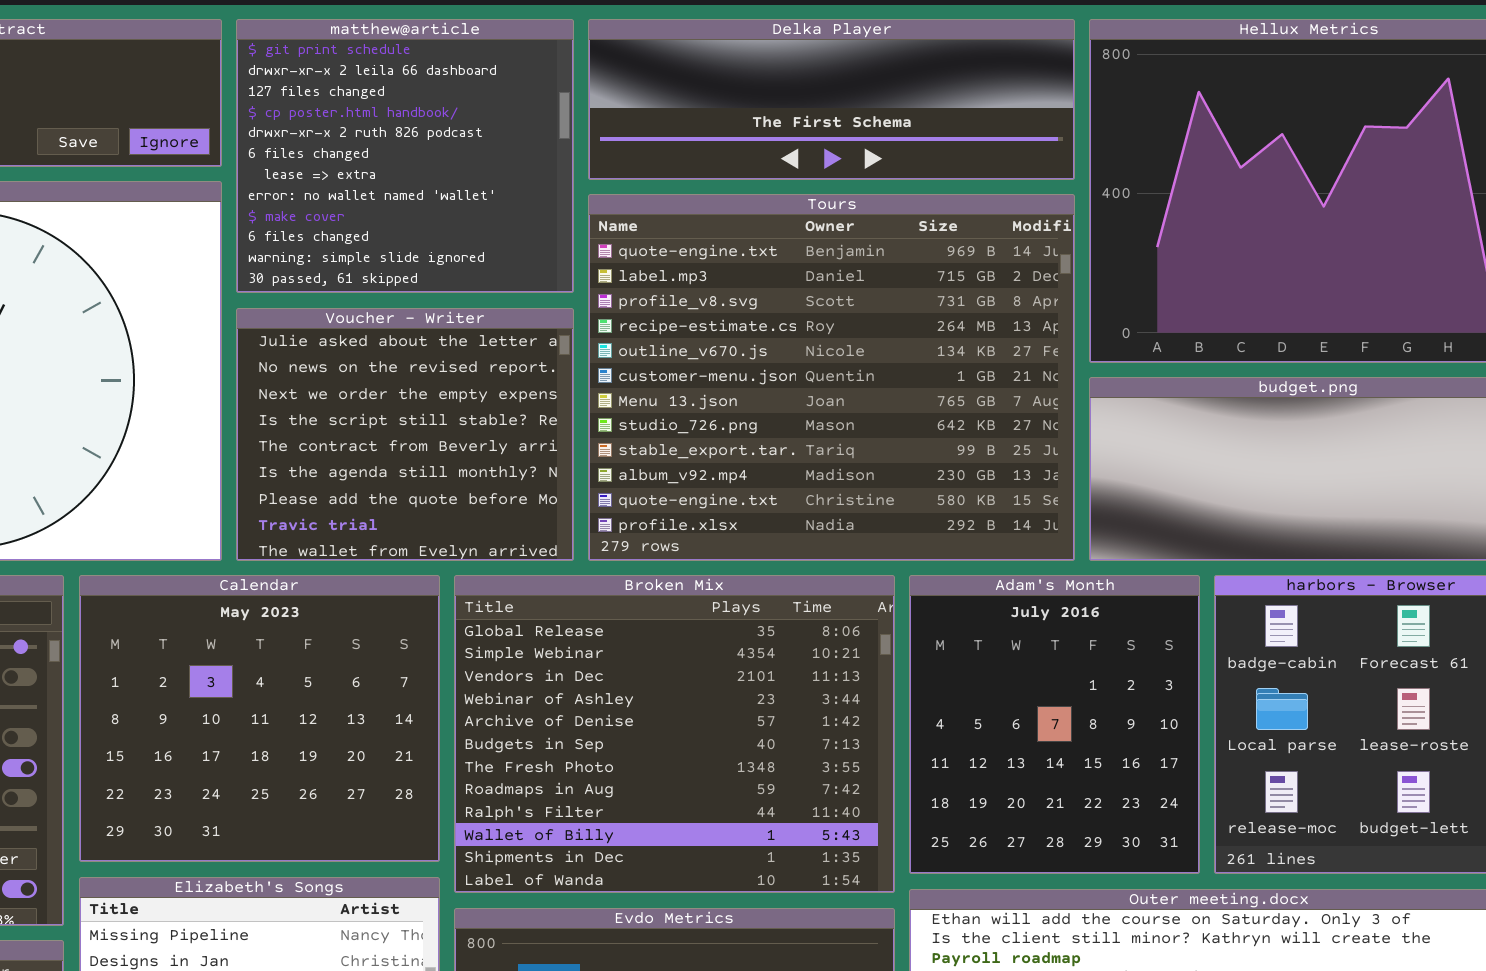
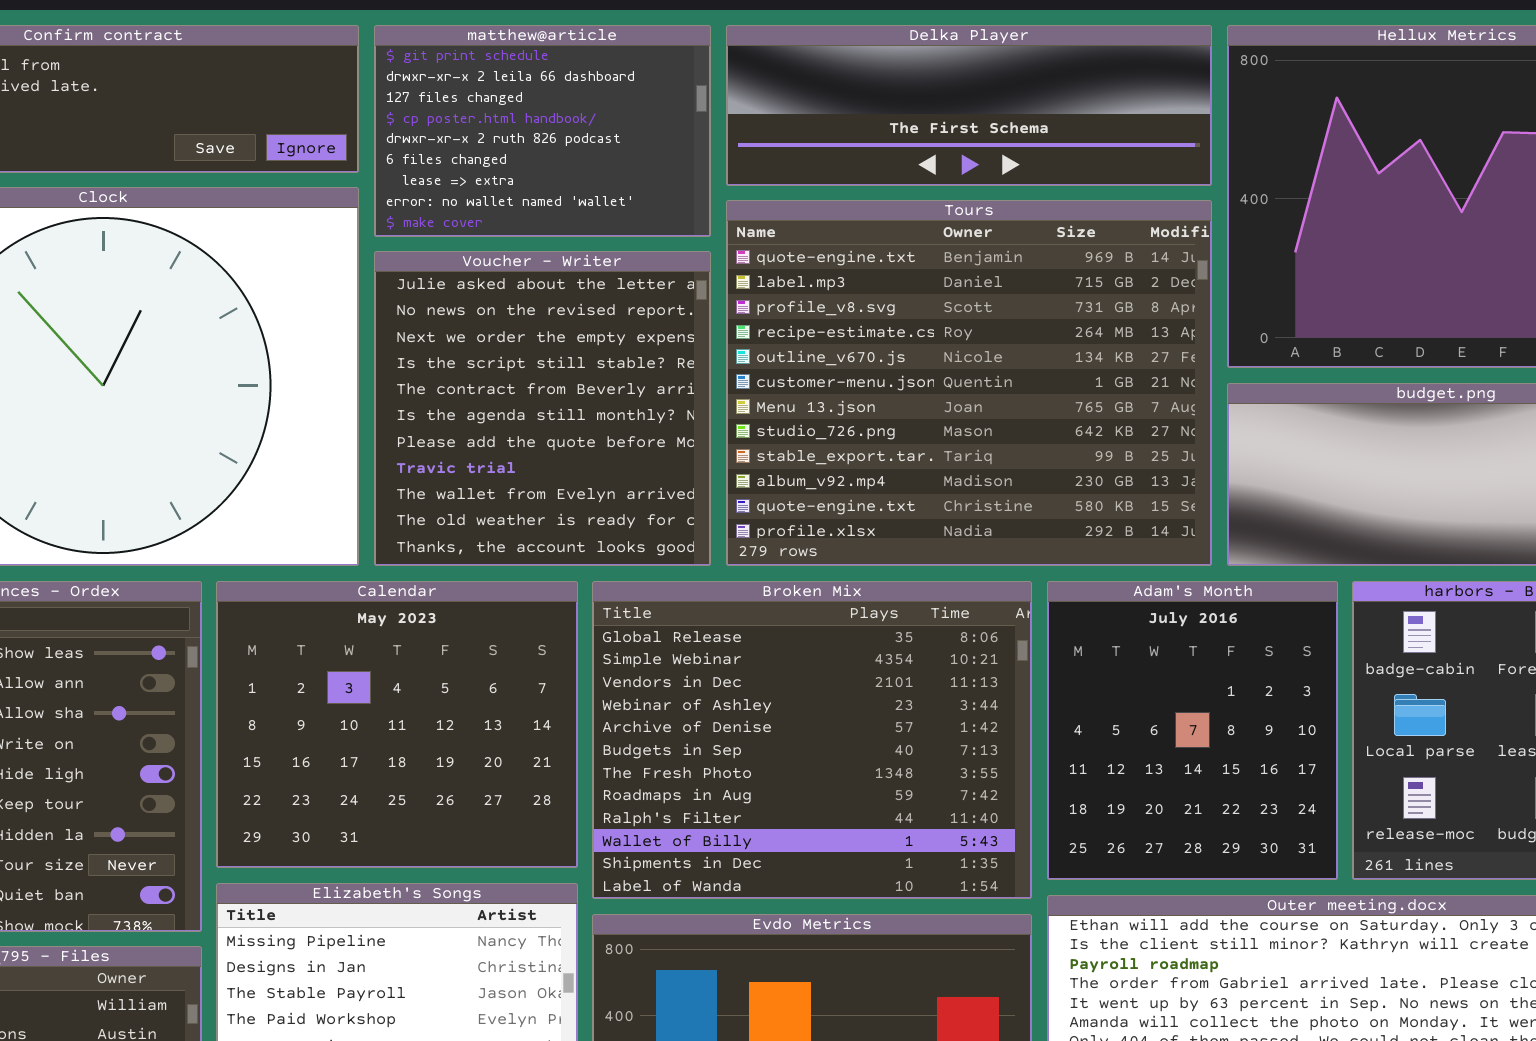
matthew@article: [236,19,574,293] -> [374,25,711,237], resized
Voucher - Writer: [236,308,574,561] -> [374,251,711,566], resized

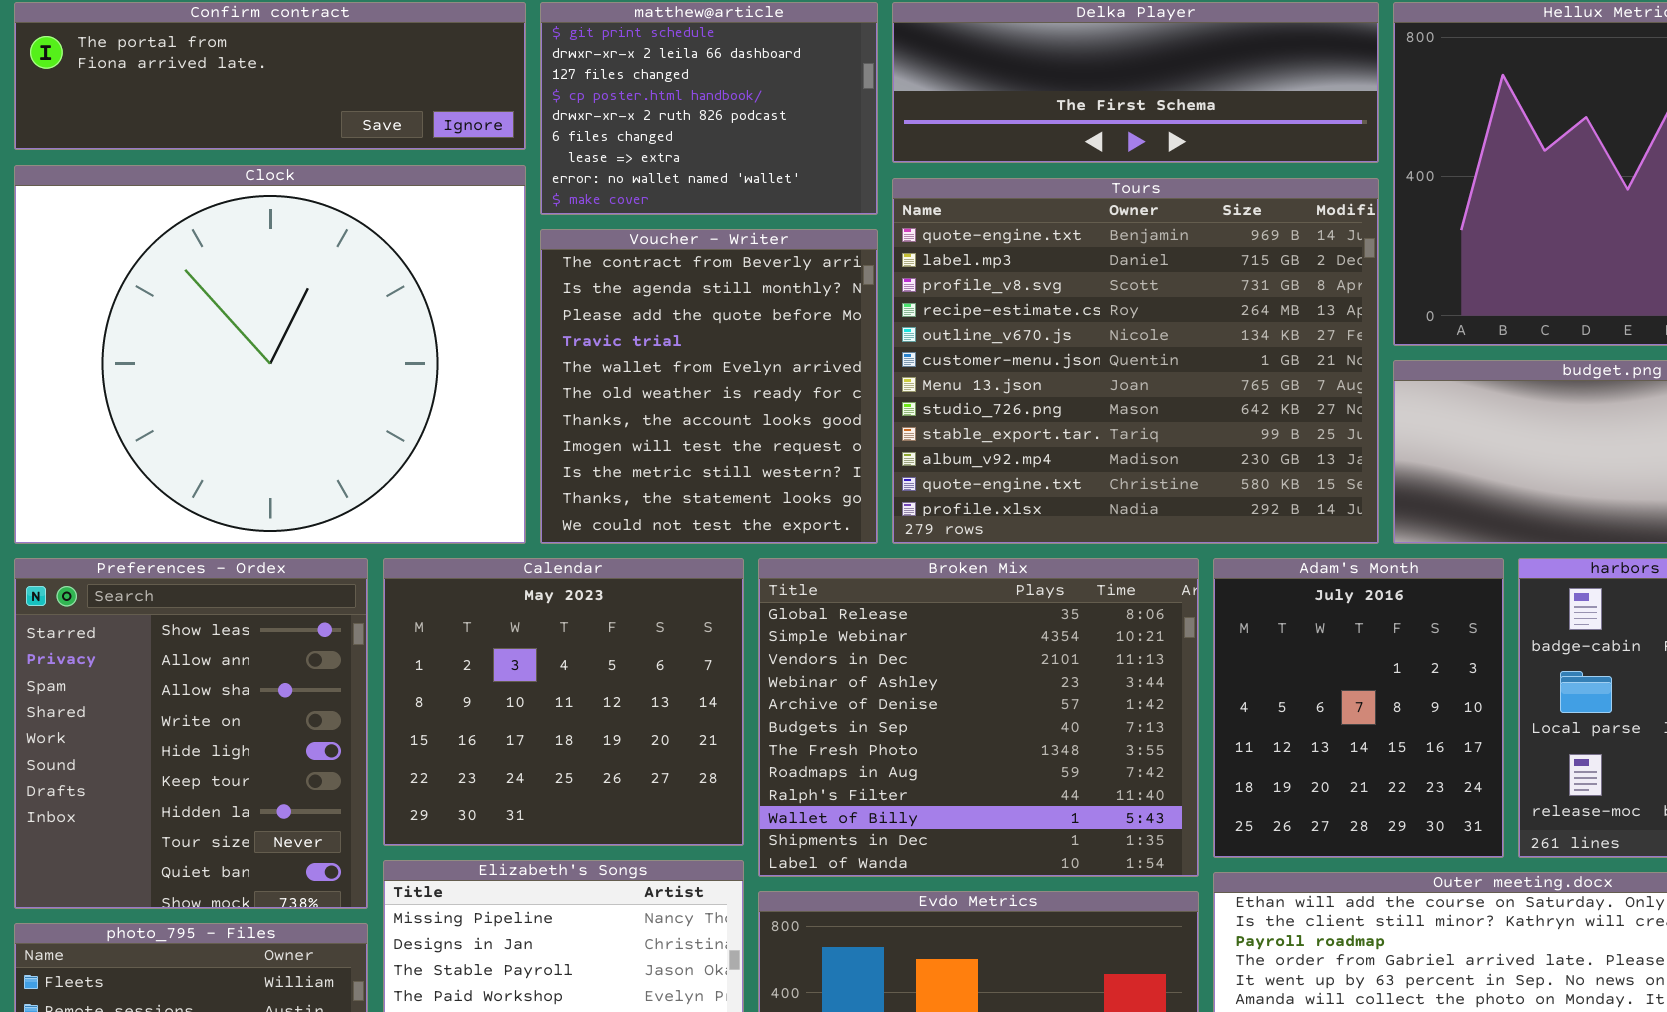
Voucher - Writer: [374,251,711,566] -> [540,229,878,544], scrolled down 4 rows

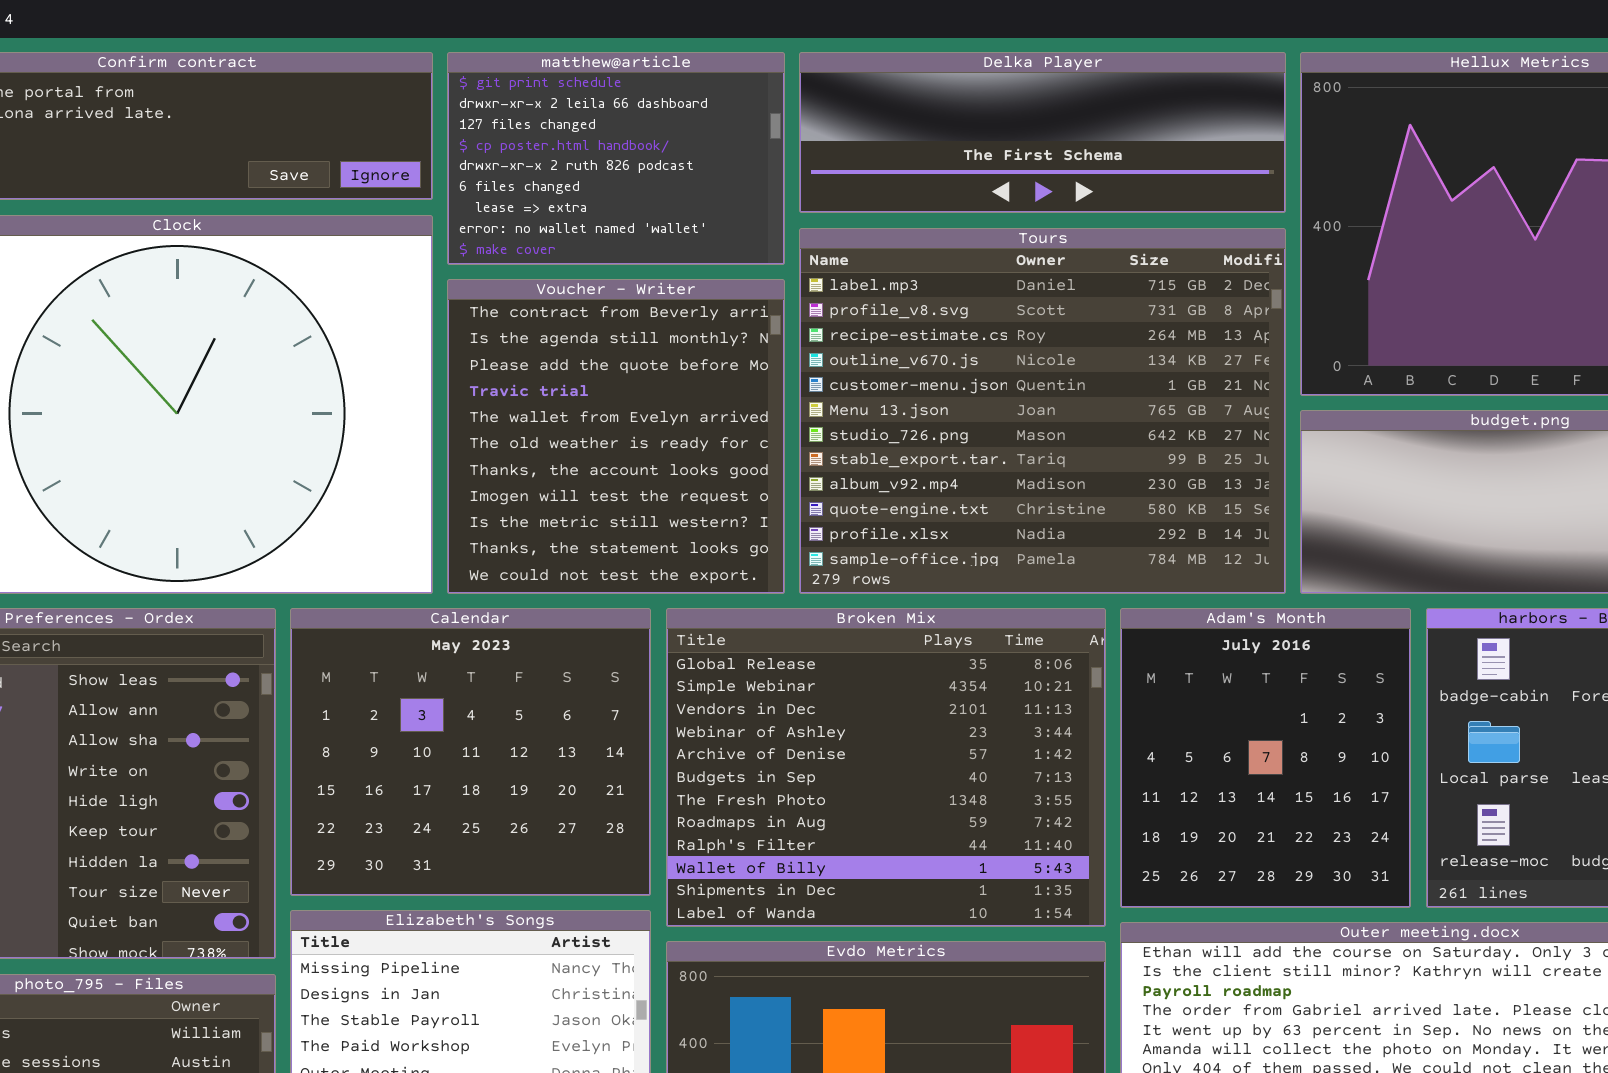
Tours: [892,178,1379,544] -> [799,228,1286,594], scrolled down 1 row

